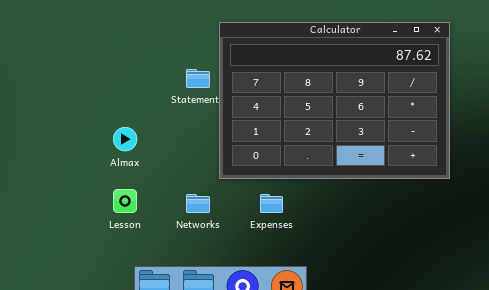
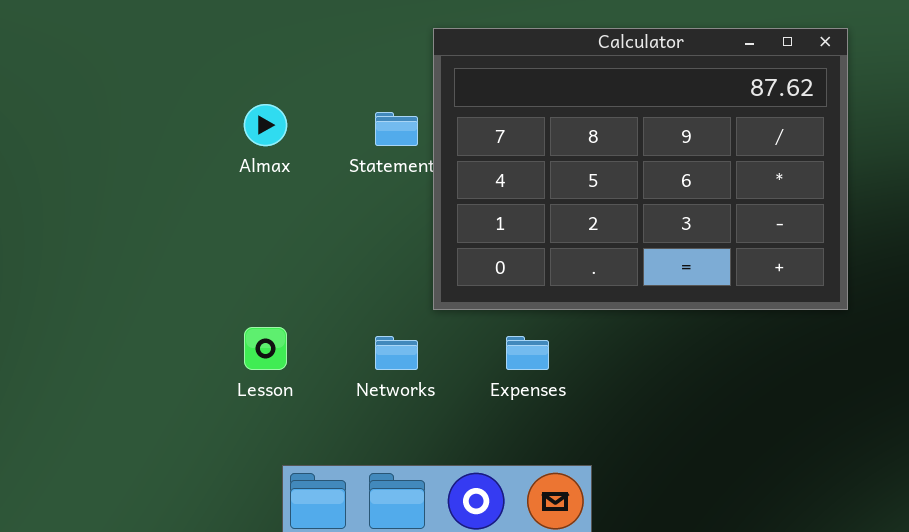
Almax: [113,127,137,151] -> [244,104,287,146], moved

